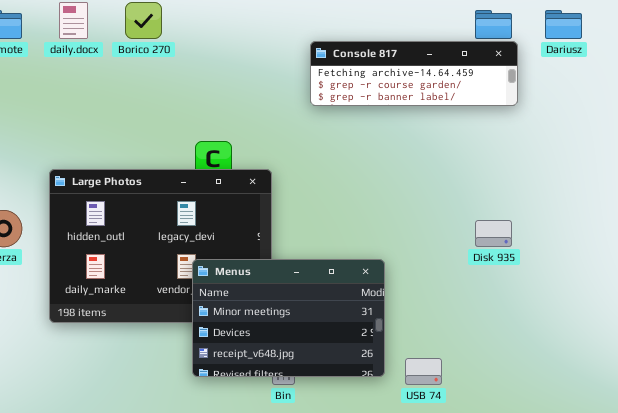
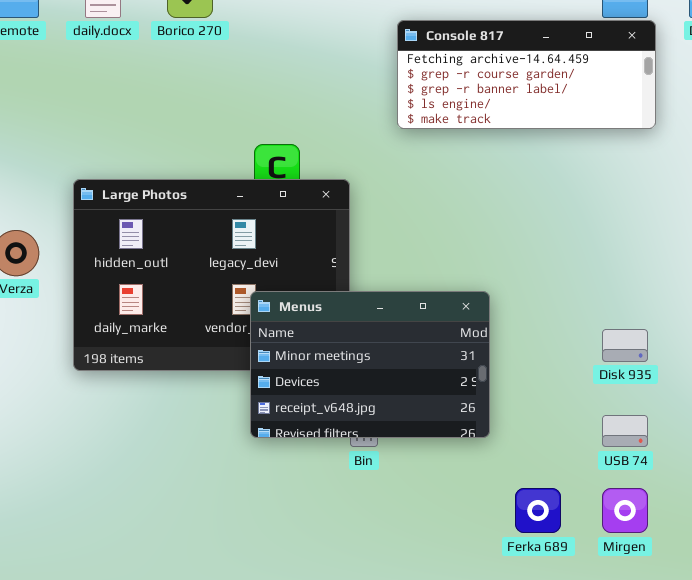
Console 817: [310,41,518,106] -> [397,20,656,129], resized
Disk 935: [475,220,512,247] -> [602,329,648,362], moved
USB 74: [405,358,442,385] -> [602,415,648,447], moved

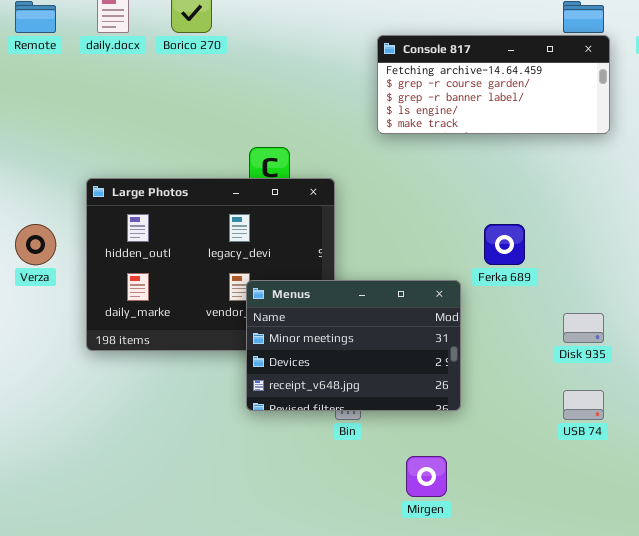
Ferka 689: [515,488,561,533] -> [484,224,525,265], moved
Mirgen: [602,488,648,533] -> [406,456,447,497], moved

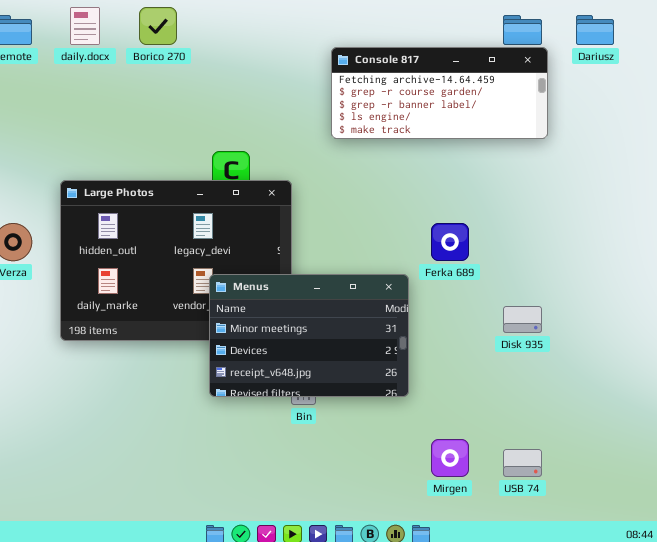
USB 74: [563,390,604,420] -> [503,449,542,477], moved
Mirgen: [406,456,447,497] -> [431,439,469,477], moved

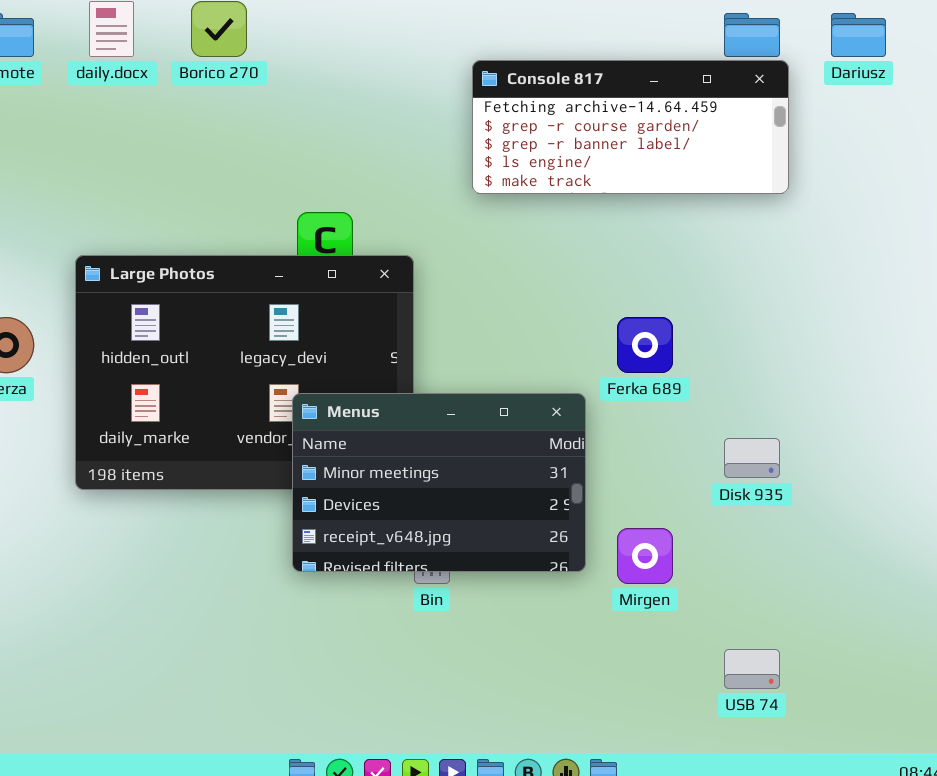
Mirgen: [431,439,469,477] -> [617,528,673,584], moved

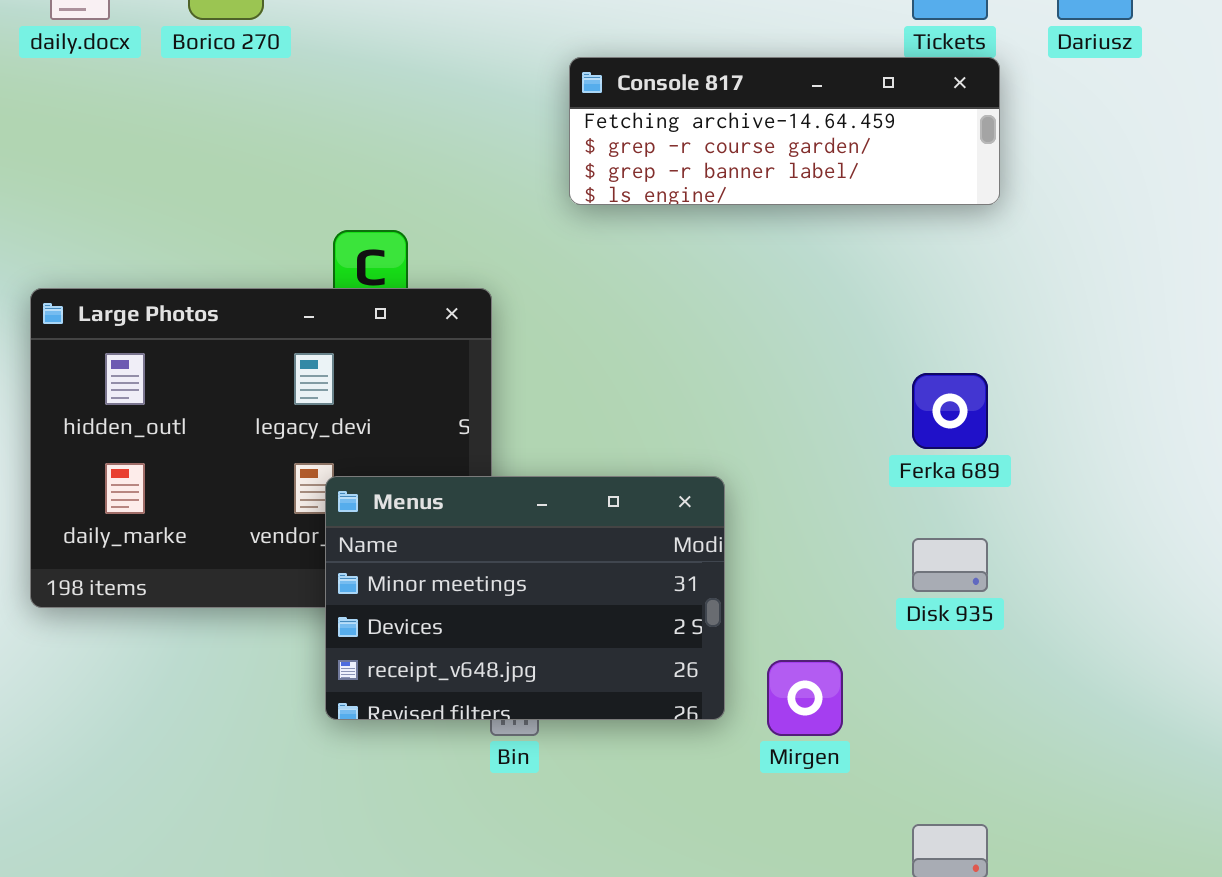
Console 817: [472,60,789,194] -> [569,57,1000,205], resized
Ferka 689: [617,317,673,373] -> [912,373,988,449], moved

